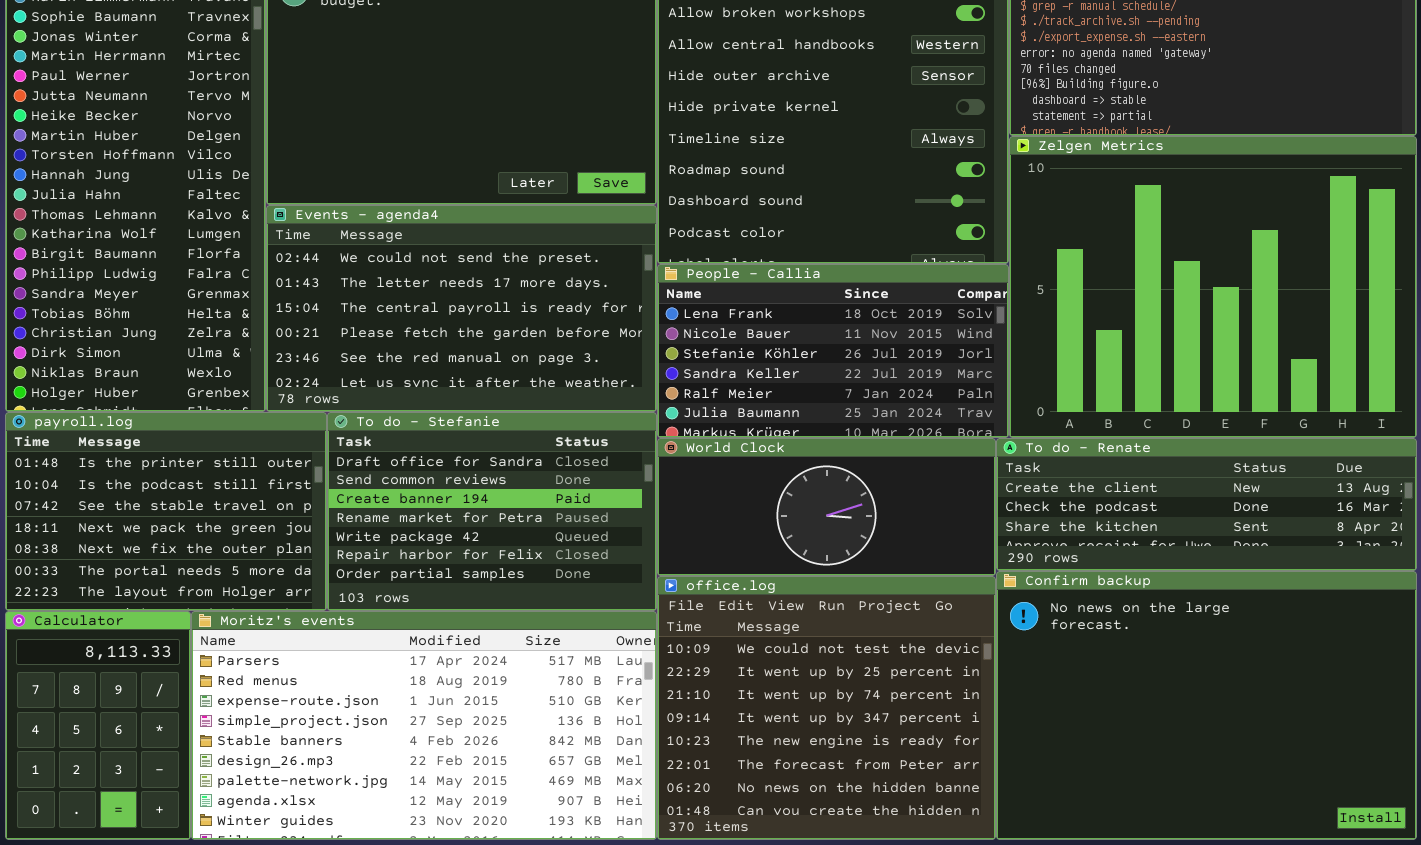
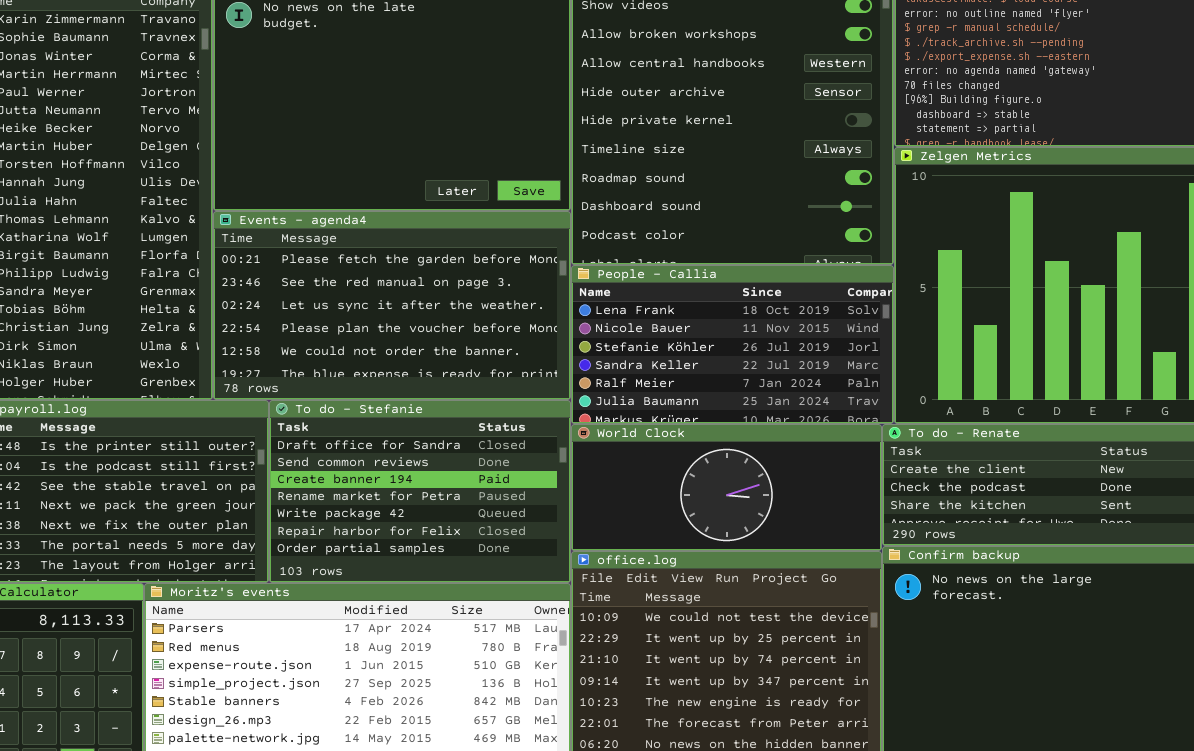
Events - agenda4: [266,205,657,412] -> [213,211,571,400], scrolled down 3 rows

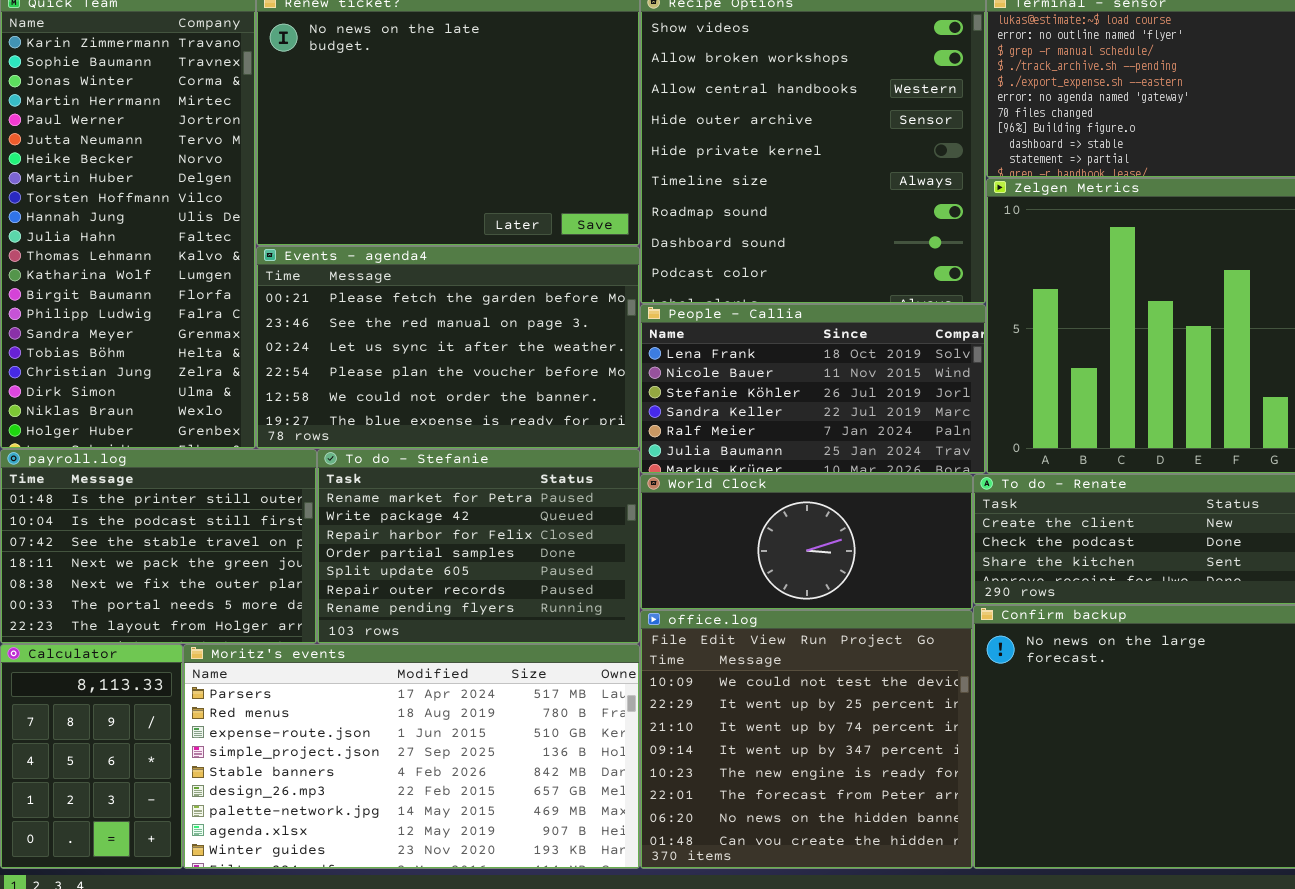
To do - Stefanie: [269,400,571,583] -> [317,449,640,644], scrolled down 3 rows

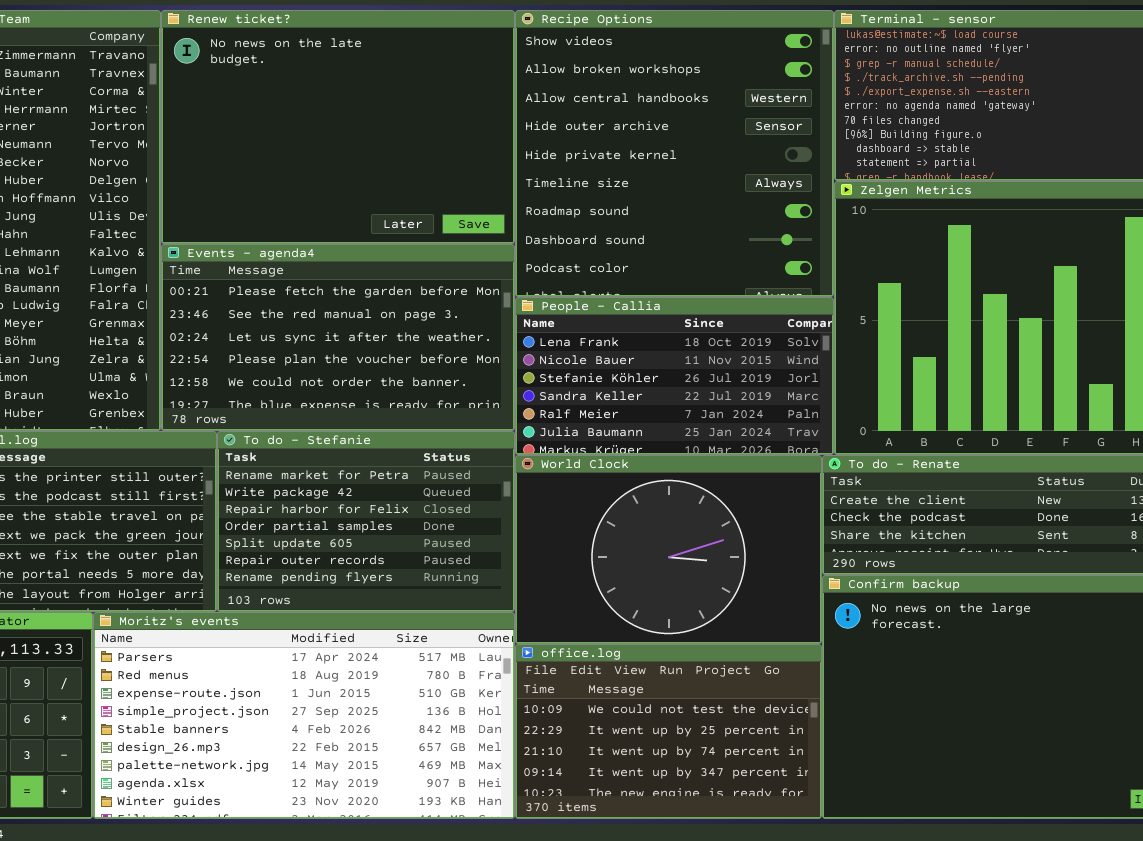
World Clock: [640,474,973,610] -> [515,455,822,644], resized
office.log: [640,610,973,869] -> [515,644,822,819], resized

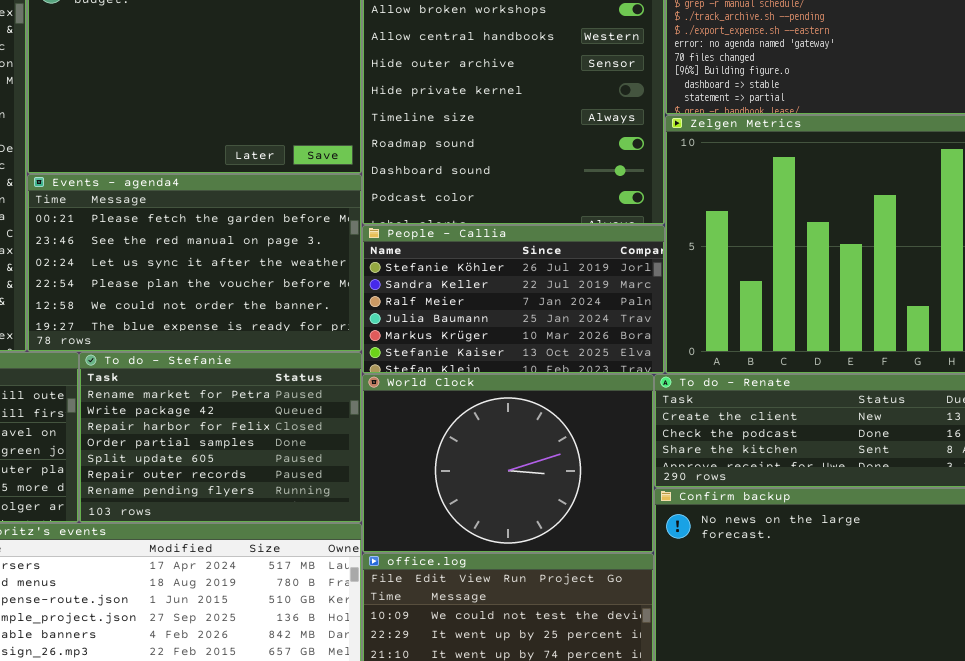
People - Callia: [515,297,834,455] -> [362,225,665,374], scrolled down 2 rows

